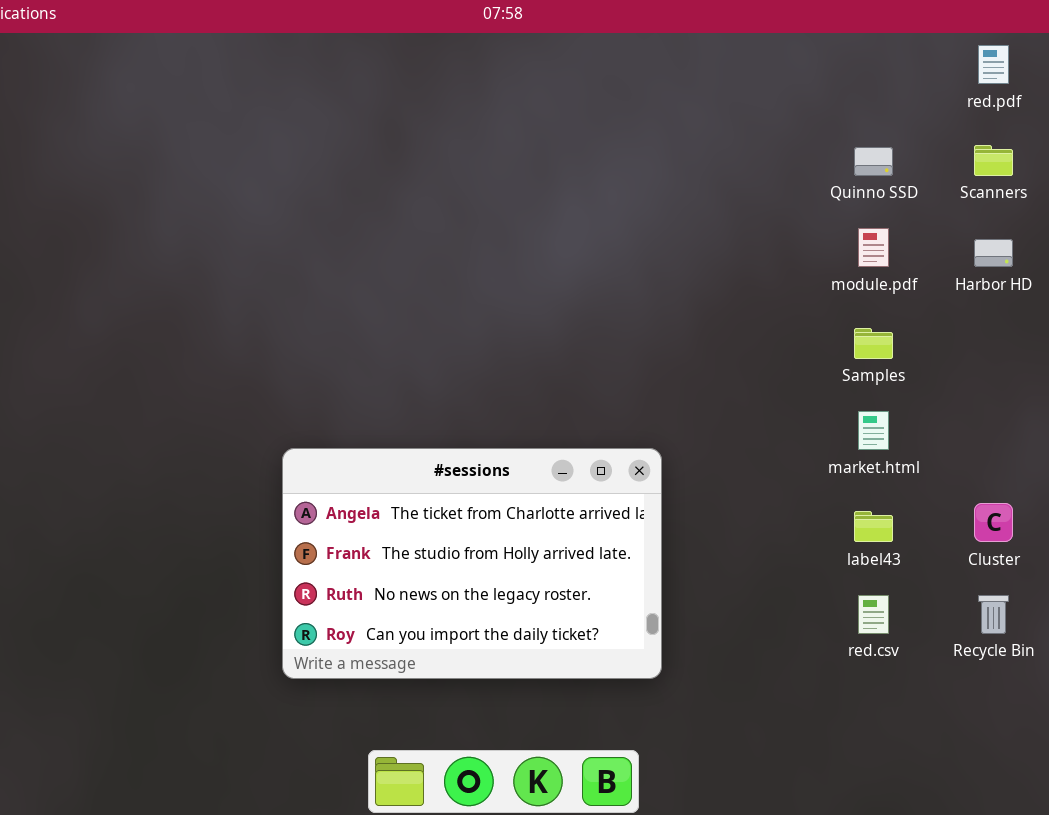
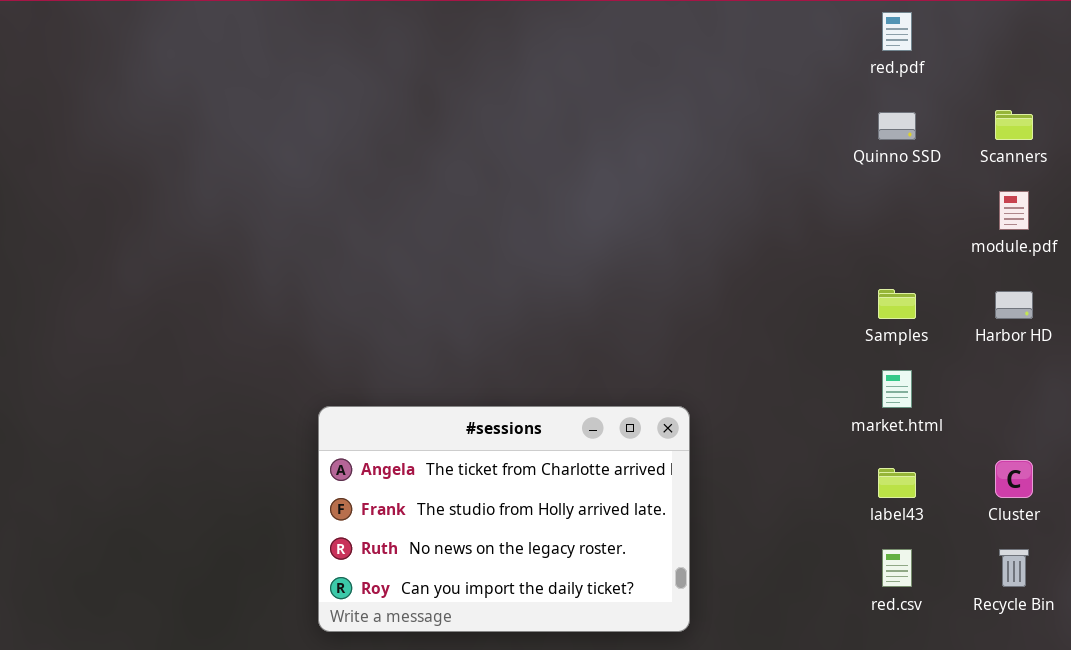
red.pdf: [978,45,1009,84] -> [882,12,912,51], moved
module.pdf: [858,228,889,267] -> [999,191,1029,230], moved
Harbor HD: [974,239,1013,267] -> [995,291,1033,319], moved

